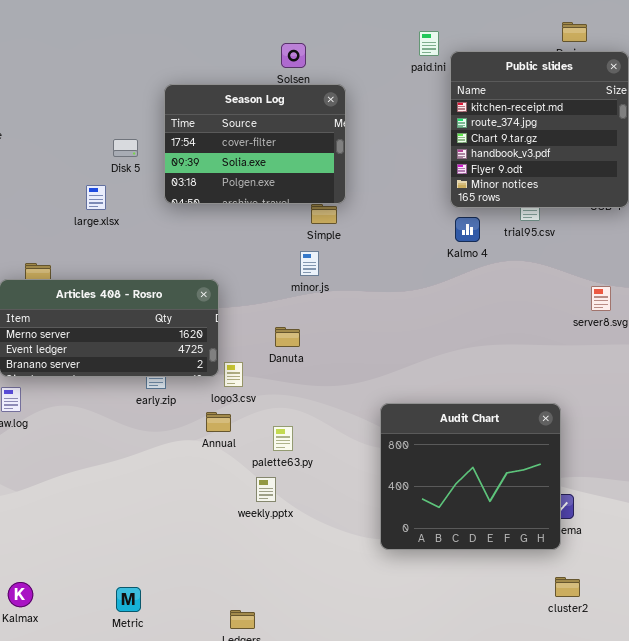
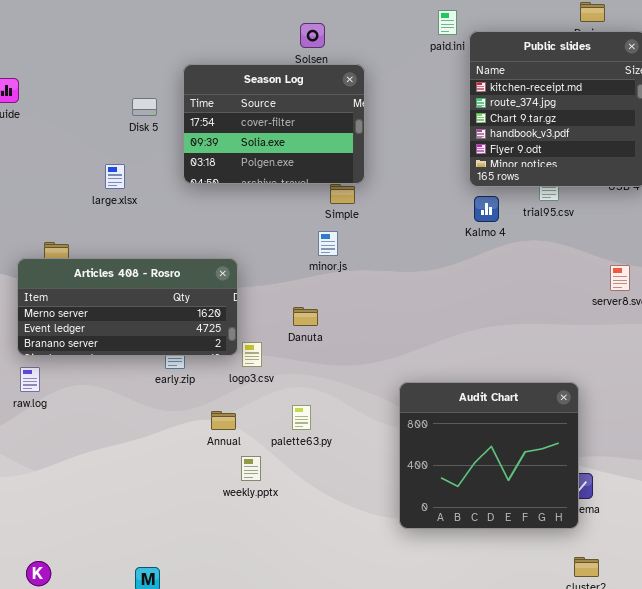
Disk 5: [113,139,138,157] -> [132,98,157,116], moved
Annual: [206,412,231,432] -> [211,411,236,430], moved
weekly.pptx: [256,477,276,502] -> [241,456,261,481], moved

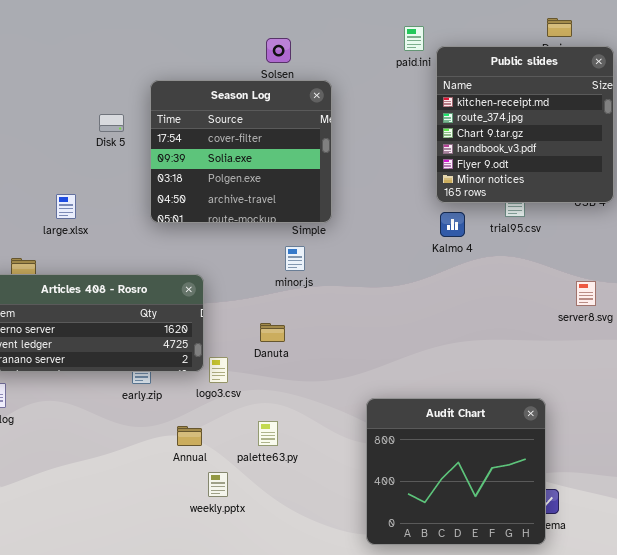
Season Log: [183,64,365,184] -> [150,80,332,223], resized
large.xlsx: [105,164,125,189] -> [56,194,76,219], moved

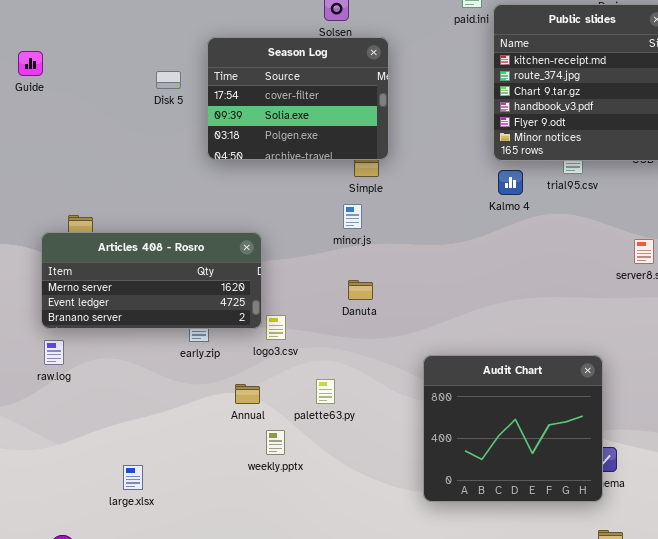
Season Log: [150,80,332,223] -> [207,37,389,160], resized
large.xlsx: [56,194,76,219] -> [123,465,143,490], moved
Danuta: [260,323,285,342] -> [348,280,373,300], moved

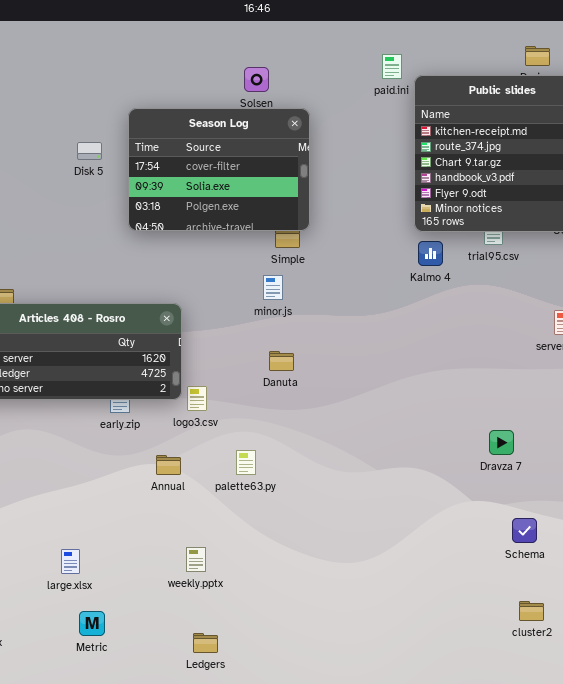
Audit Chart: [423,355,603,502] -> none, closed
weekly.pptx: [266,430,285,455] -> [186,547,206,572], moved
large.xlsx: [123,465,143,490] -> [61,549,80,574], moved

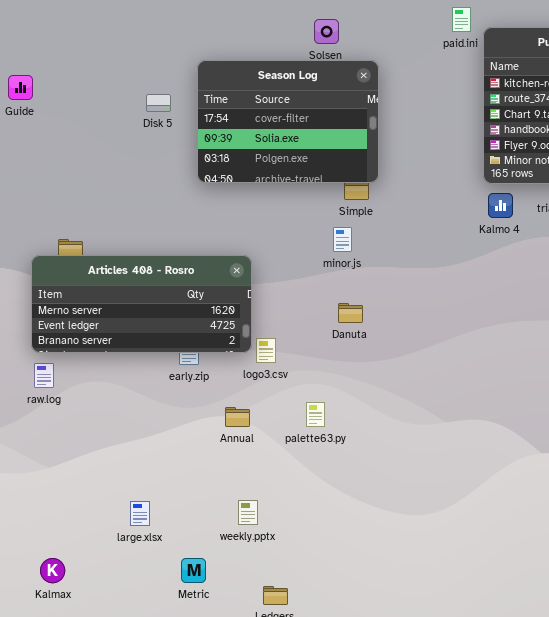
weekly.pptx: [186,547,206,572] -> [238,500,258,525], moved
Metric: [79,611,105,636] -> [181,558,206,583], moved

